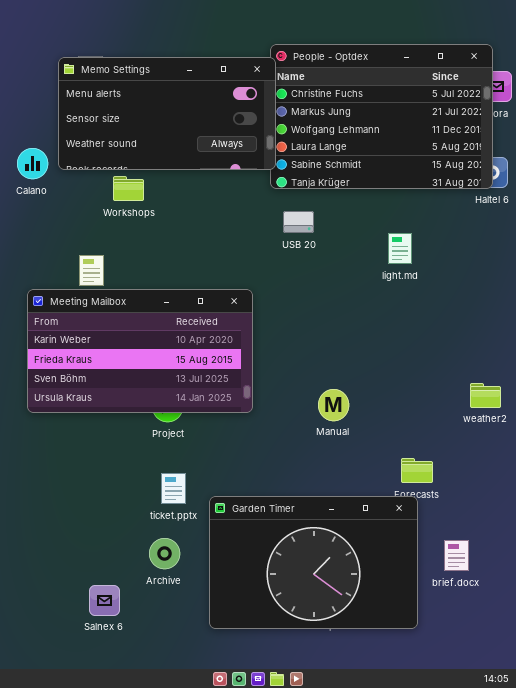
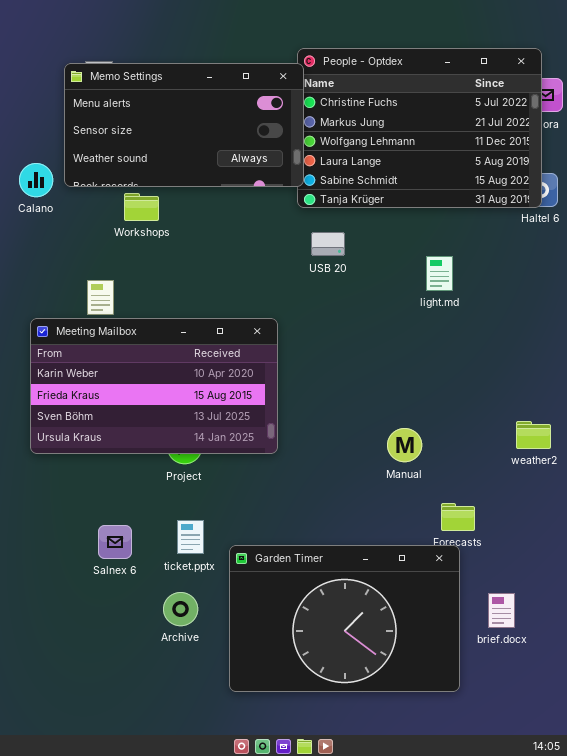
Manual: [318,389,349,421] -> [387,428,422,462], moved
Salnex 6: [89,585,120,616] -> [98,525,132,559], moved

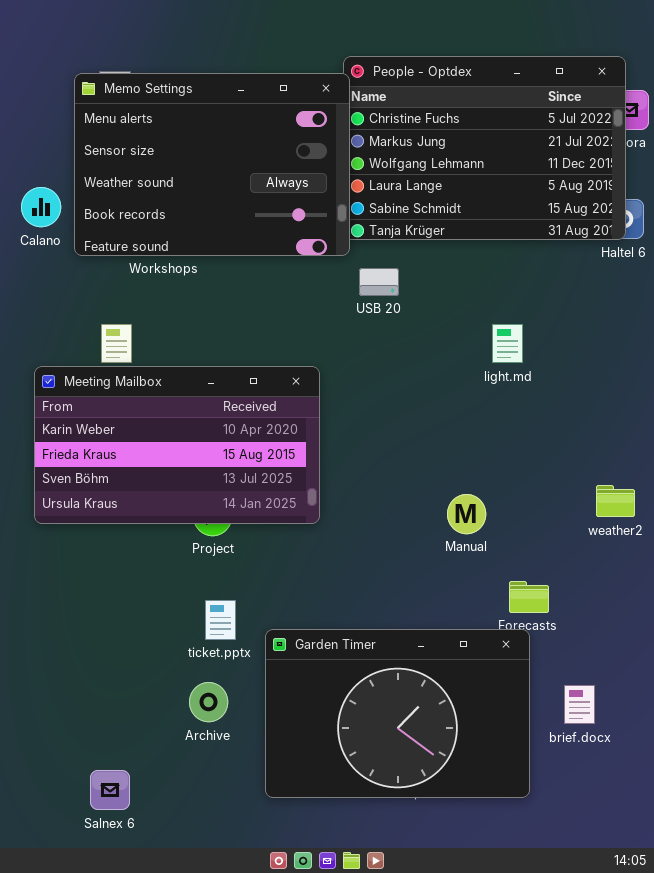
Memo Settings: [64,63,304,187] -> [74,73,350,256], resized
light.md: [426,256,453,291] -> [492,324,523,363], moved
Salnex 6: [98,525,132,559] -> [90,770,130,810], moved

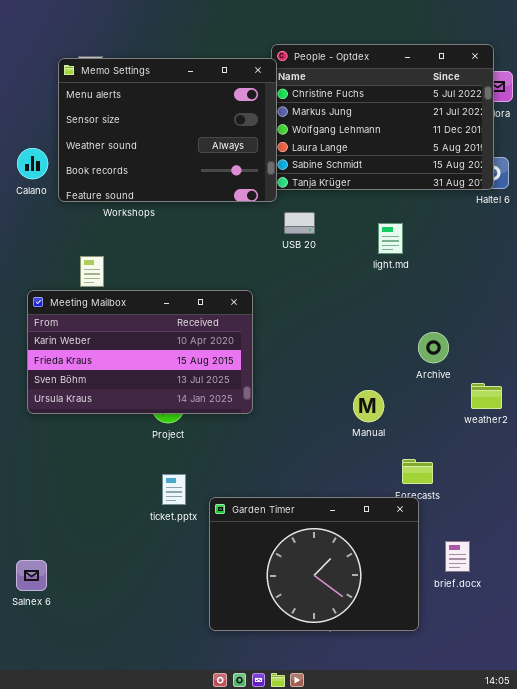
light.md: [492,324,523,363] -> [378,223,403,254], moved
Archive: [189,682,228,722] -> [418,332,449,363], moved
Salnex 6: [90,770,130,810] -> [16,560,47,591], moved

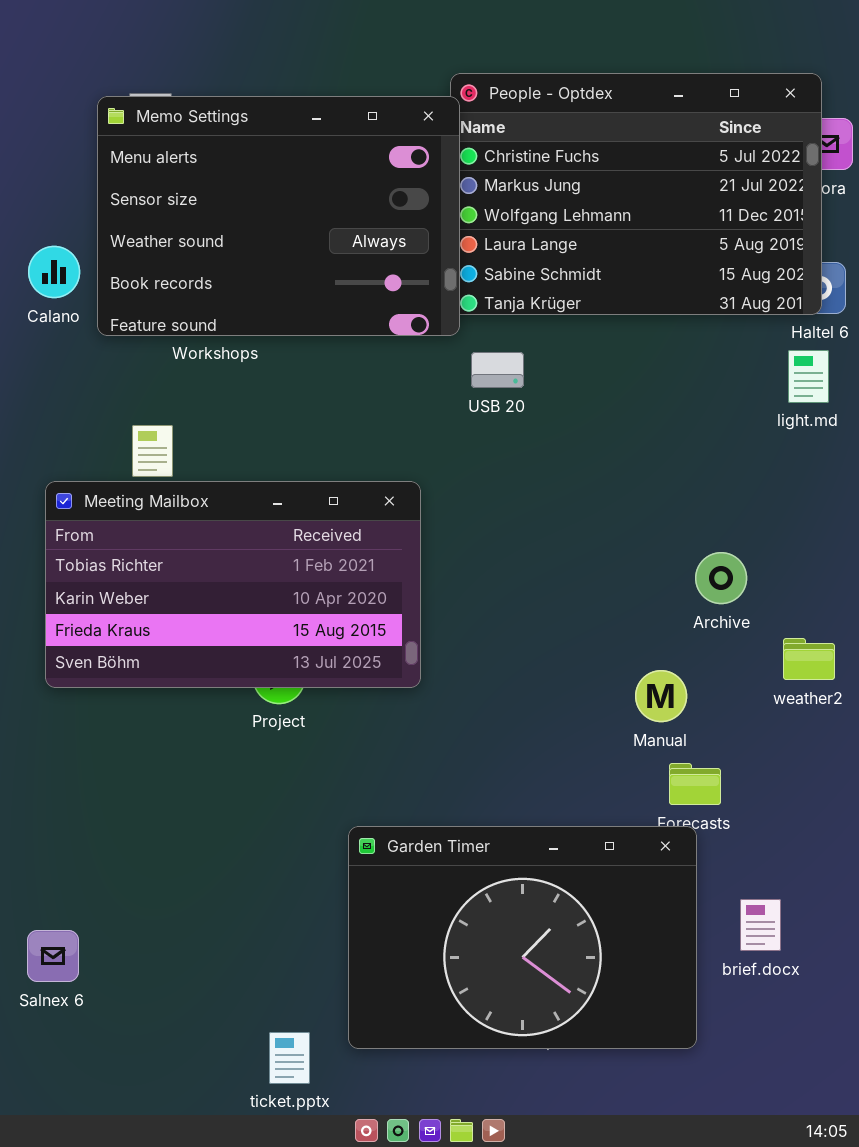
light.md: [378,223,403,254] -> [788,350,829,403], moved
Meeting Mailbox: [27,290,253,414] -> [45,481,421,688], scrolled up 1 row
Manual: [353,390,384,422] -> [635,670,687,722], moved
ticket.pptx: [162,474,186,505] -> [269,1032,310,1084], moved

